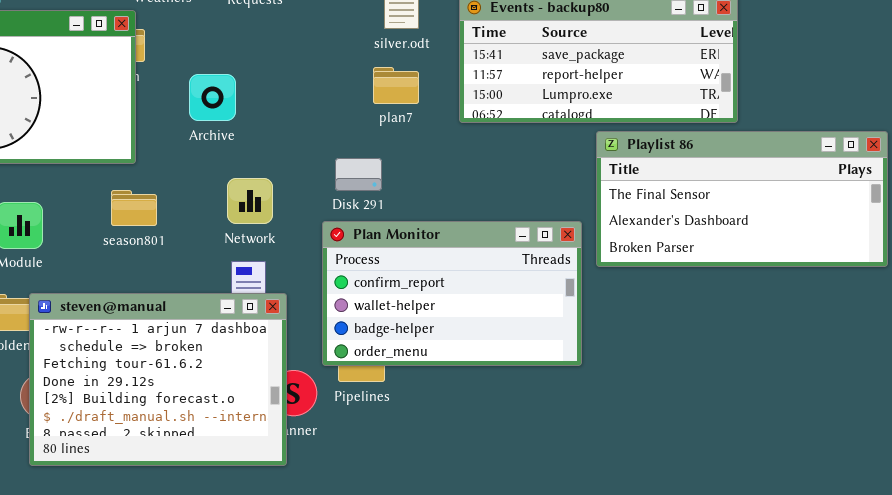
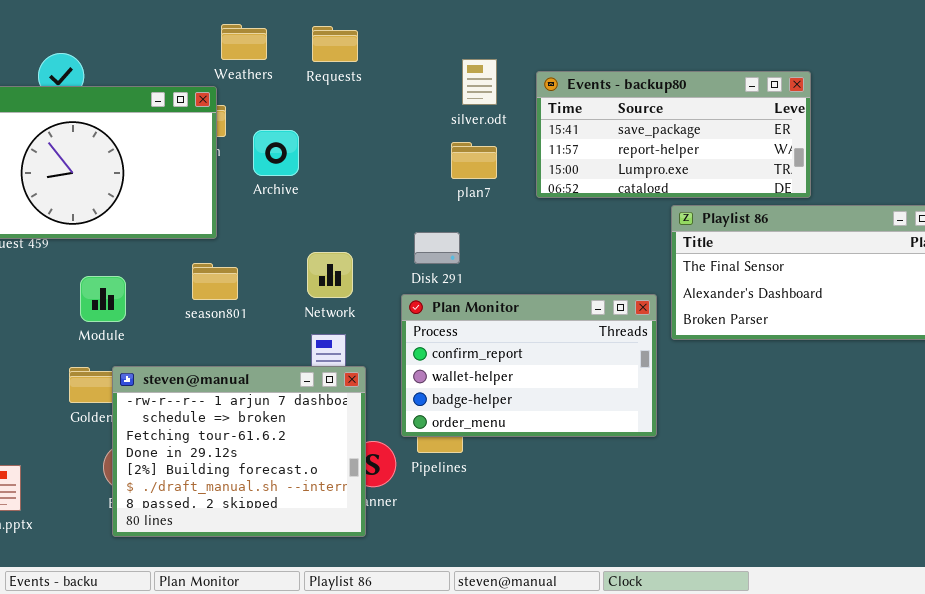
Archive: [189,74,236,121] -> [253,130,299,176], moved

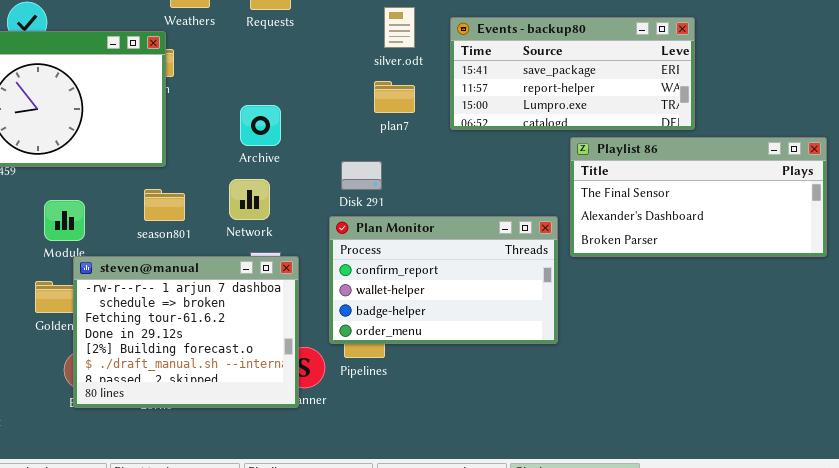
Archive: [253,130,299,176] -> [240,105,281,146], moved
Network: [307,252,353,298] -> [229,179,270,220], moved
steven@manual: [112,366,366,537] -> [73,256,299,408], moved

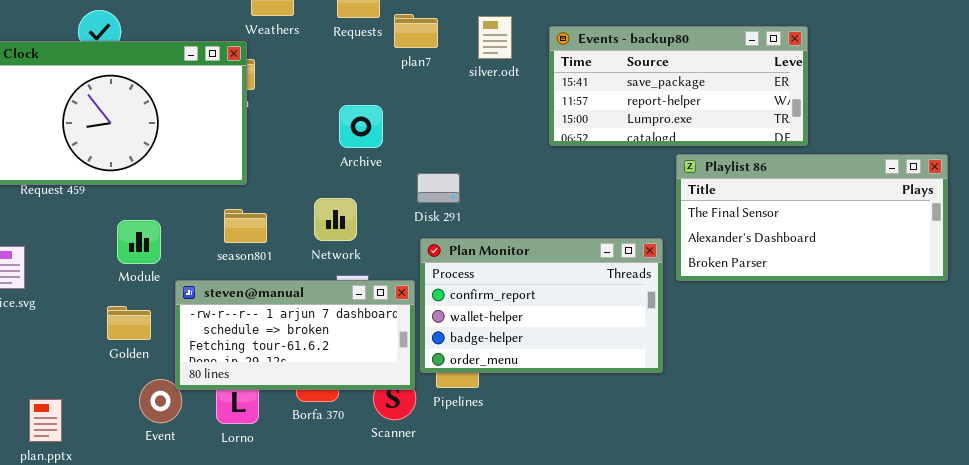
plan7: [374,81,415,113] -> [394,14,438,48], moved
Archive: [240,105,281,146] -> [339,105,383,148], moved
Disk 291: [341,161,382,190] -> [417,173,460,203], moved
steven@manual: [73,256,299,408] -> [175,280,415,390], moved, resized

